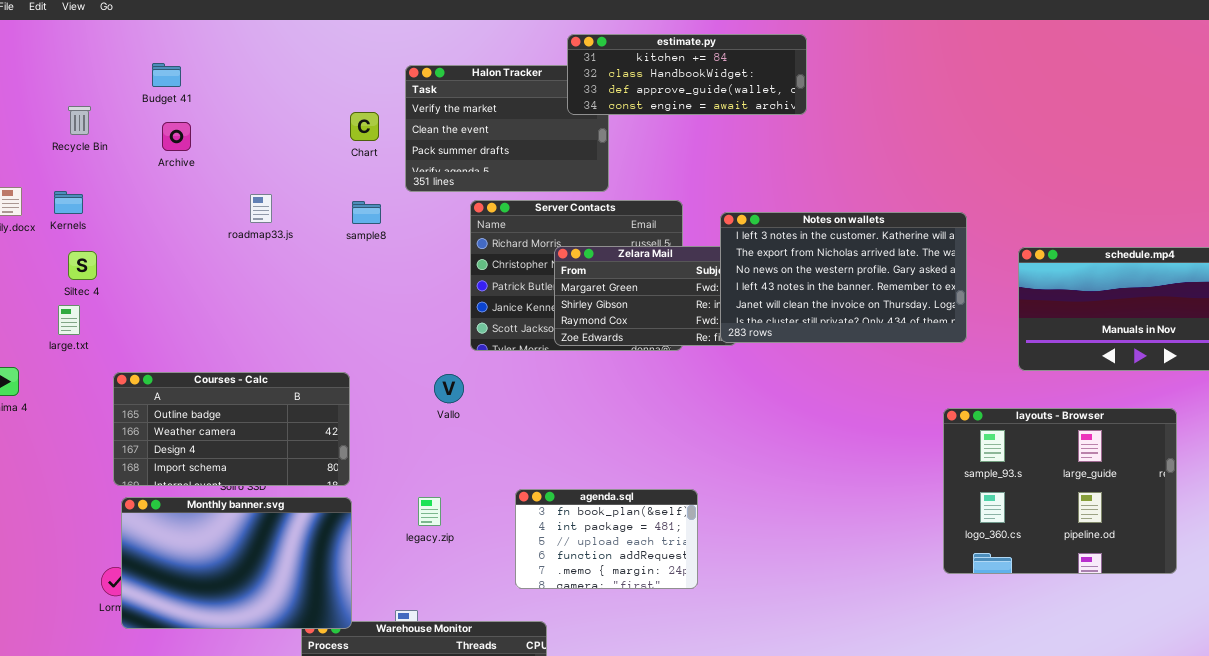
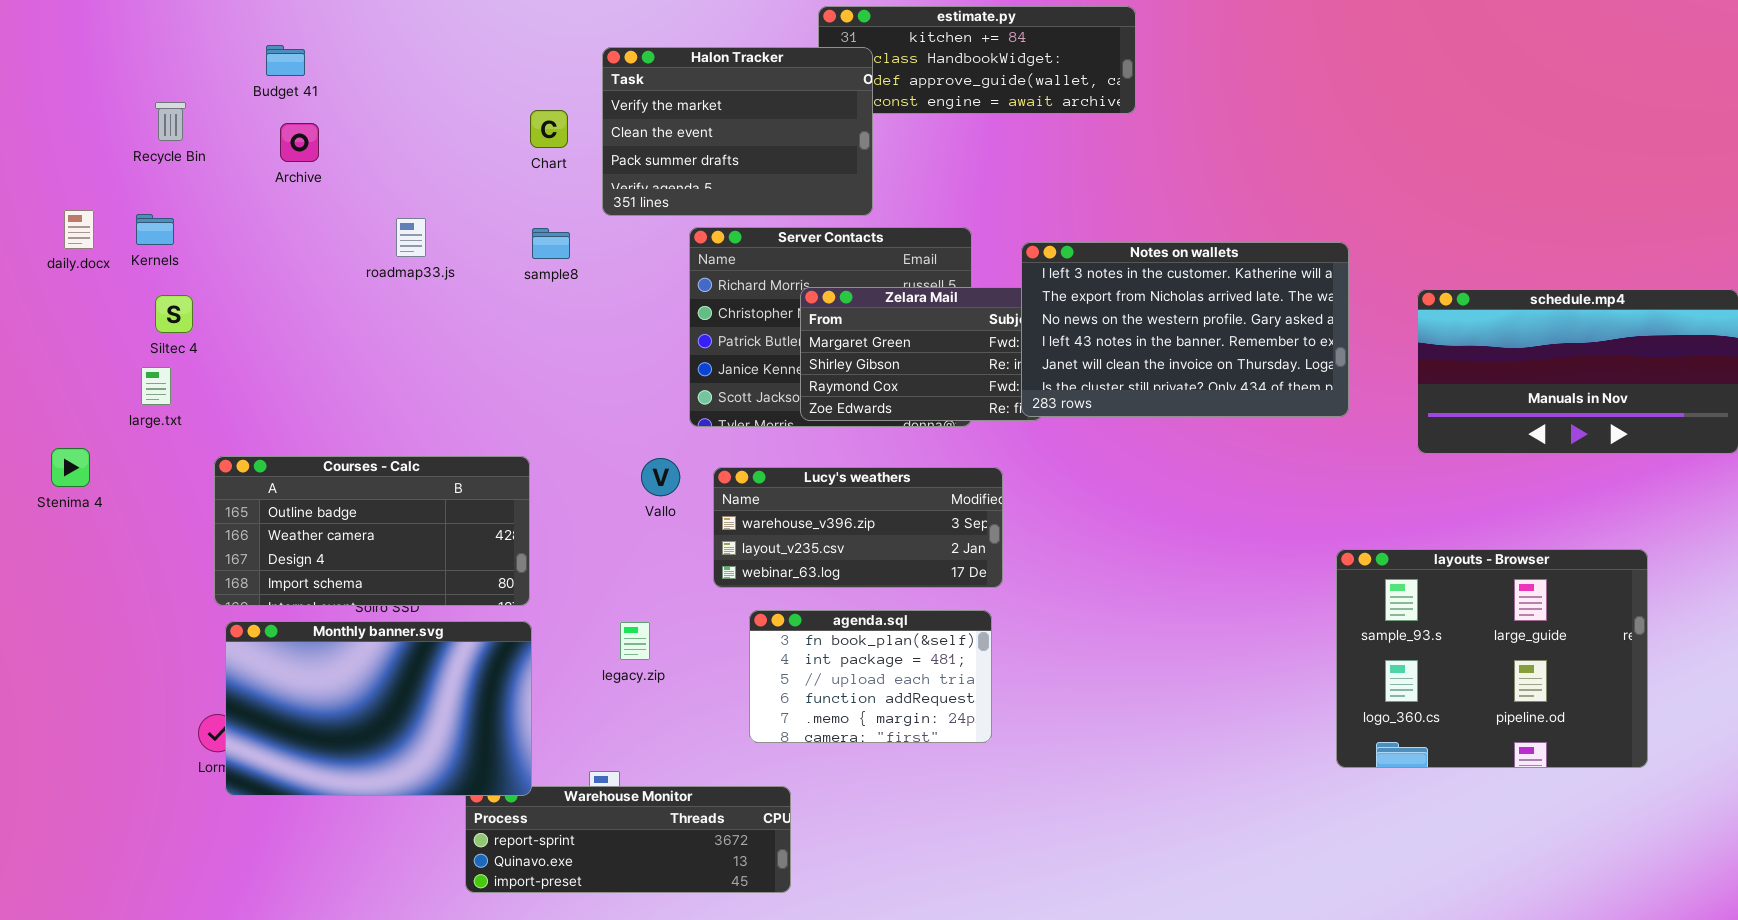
Halon Tracker: [405,65,609,192] -> [602,47,873,216], raised
Lucy's weathers: none -> [713,467,1003,588], opened
layouts - Browser: [943,408,1177,574] -> [1336,549,1648,768], moved

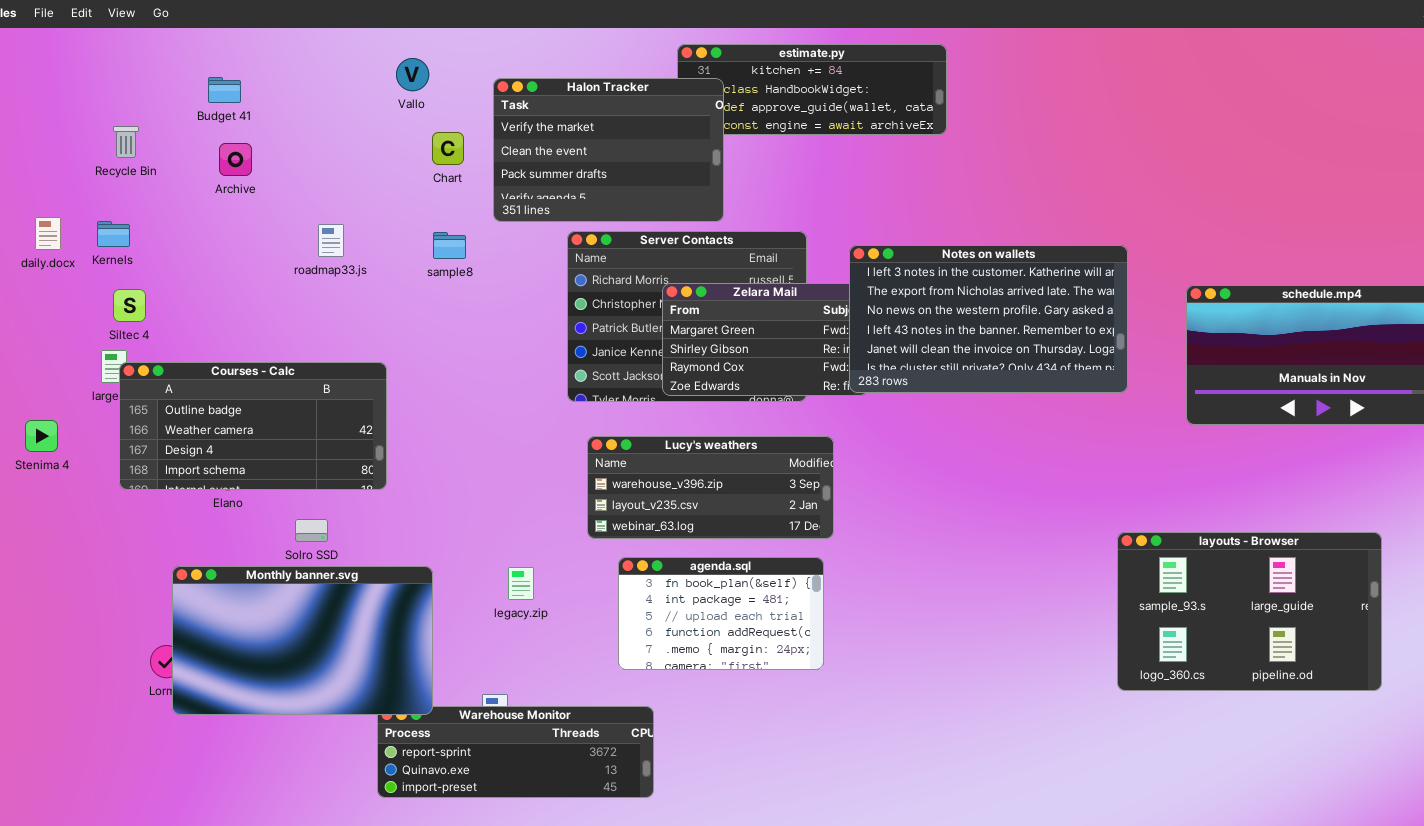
Courses - Calc: [214,456,530,606] -> [119,362,387,490], moved
Vallo: [641,458,680,496] -> [396,58,429,91], moved
layouts - Browser: [1336,549,1648,768] -> [1117,532,1382,691], resized

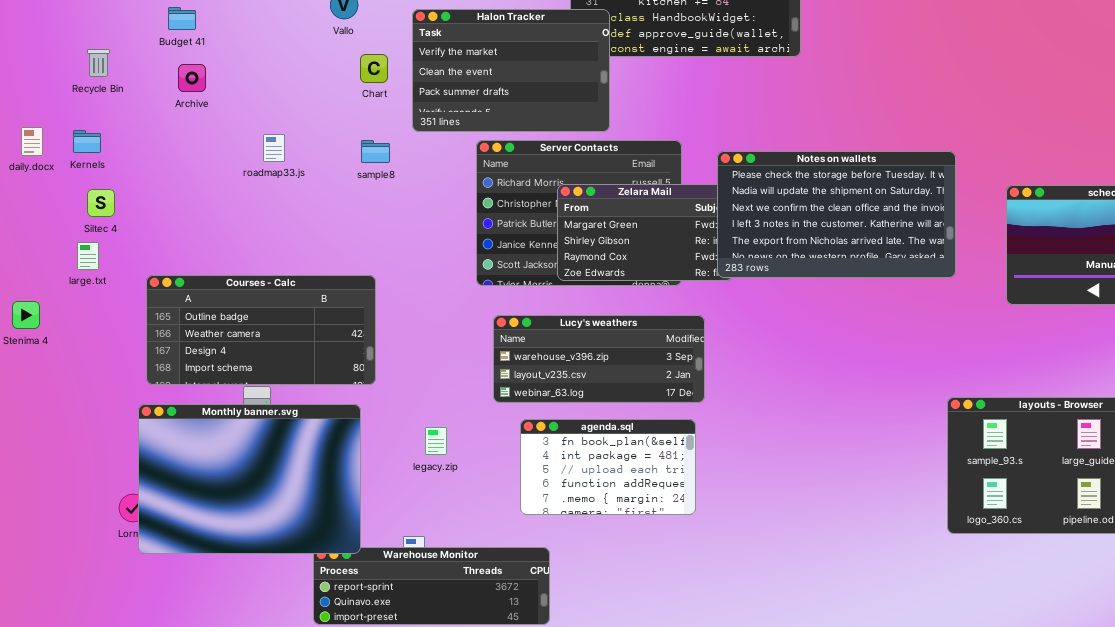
Notes on wallets: [849,245,1128,393] -> [717,151,956,278], scrolled up 3 rows
Courses - Calc: [119,362,387,490] -> [146,275,376,385], moved
Monthly banner.svg: [172,566,433,715] -> [138,404,361,554], resized

